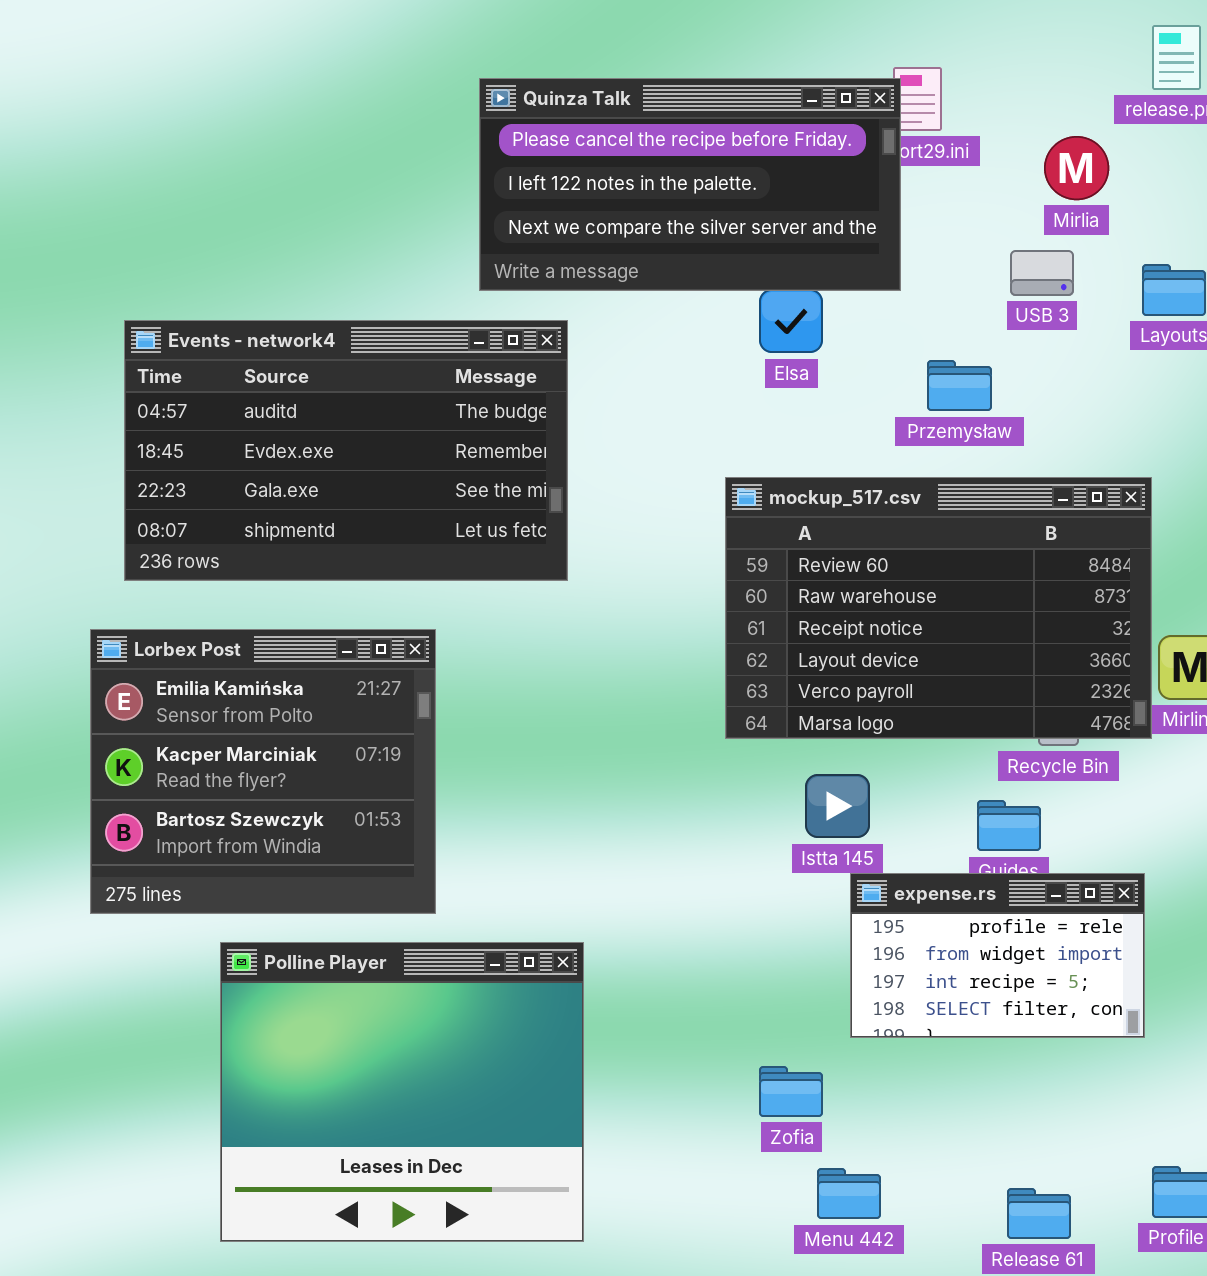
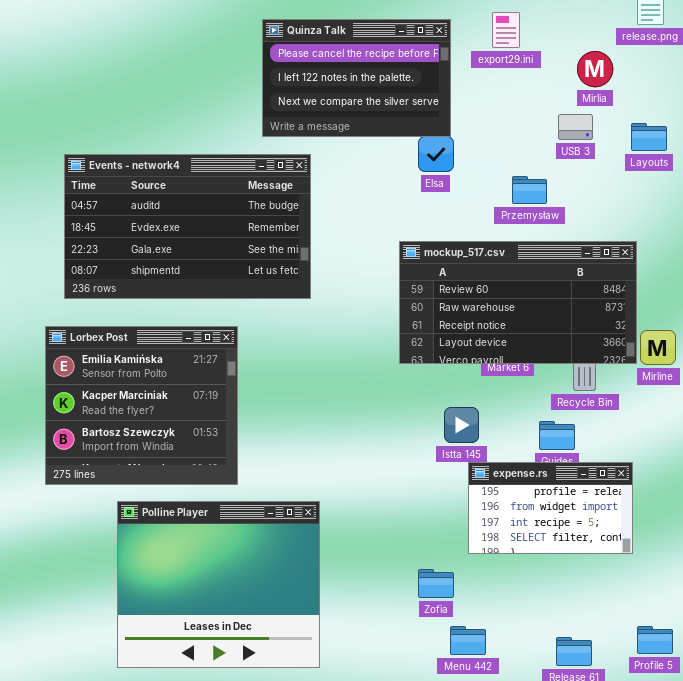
Quinza Talk: [479,78,901,291] -> [262,19,451,137], resized
mockup_517.csv: [725,477,1152,739] -> [399,241,637,364], resized

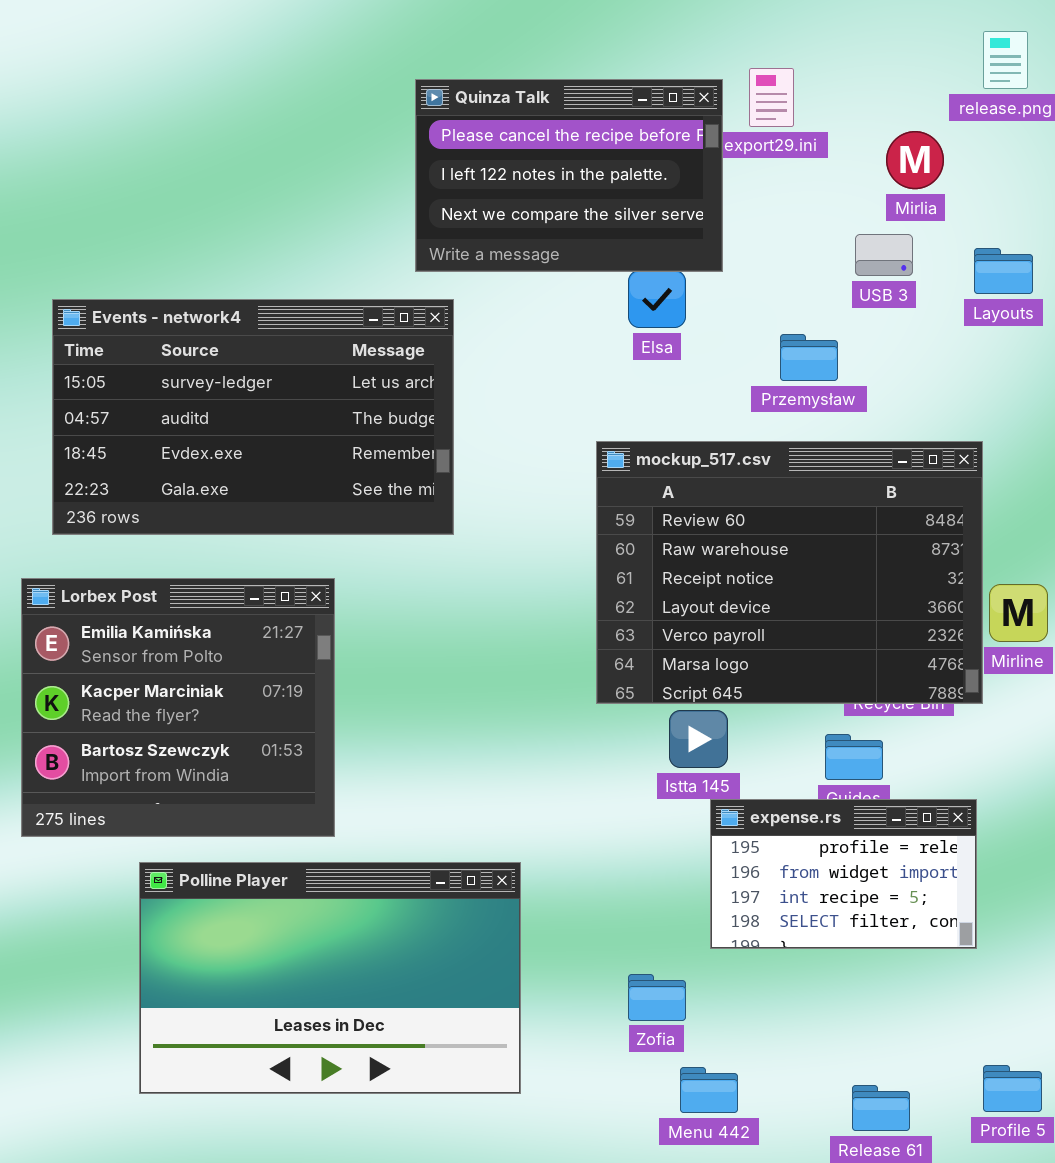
Quinza Talk: [262,19,451,137] -> [415,79,723,272], moved
Events - network4: [64,154,311,299] -> [52,299,454,535], scrolled up 1 row
mockup_517.csv: [399,241,637,364] -> [596,441,983,704], resized
Polline Player: [117,501,320,668] -> [139,862,521,1094], resized

